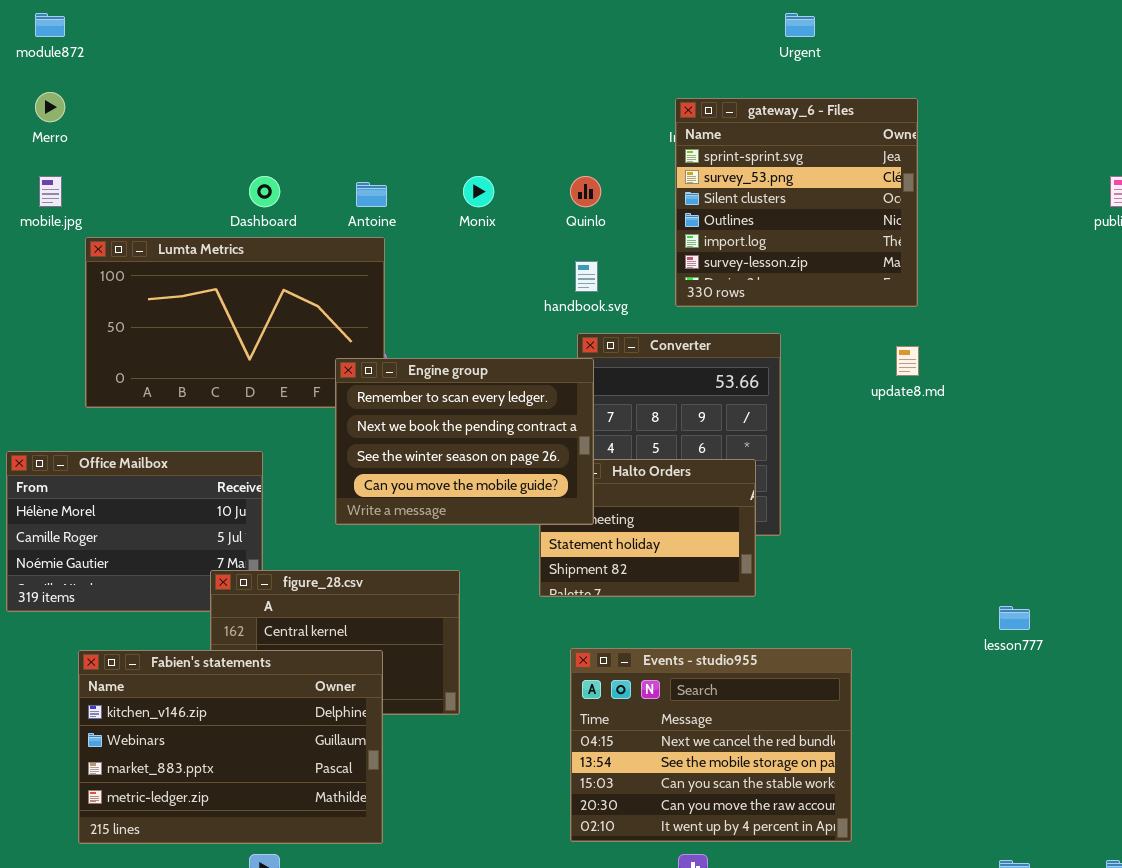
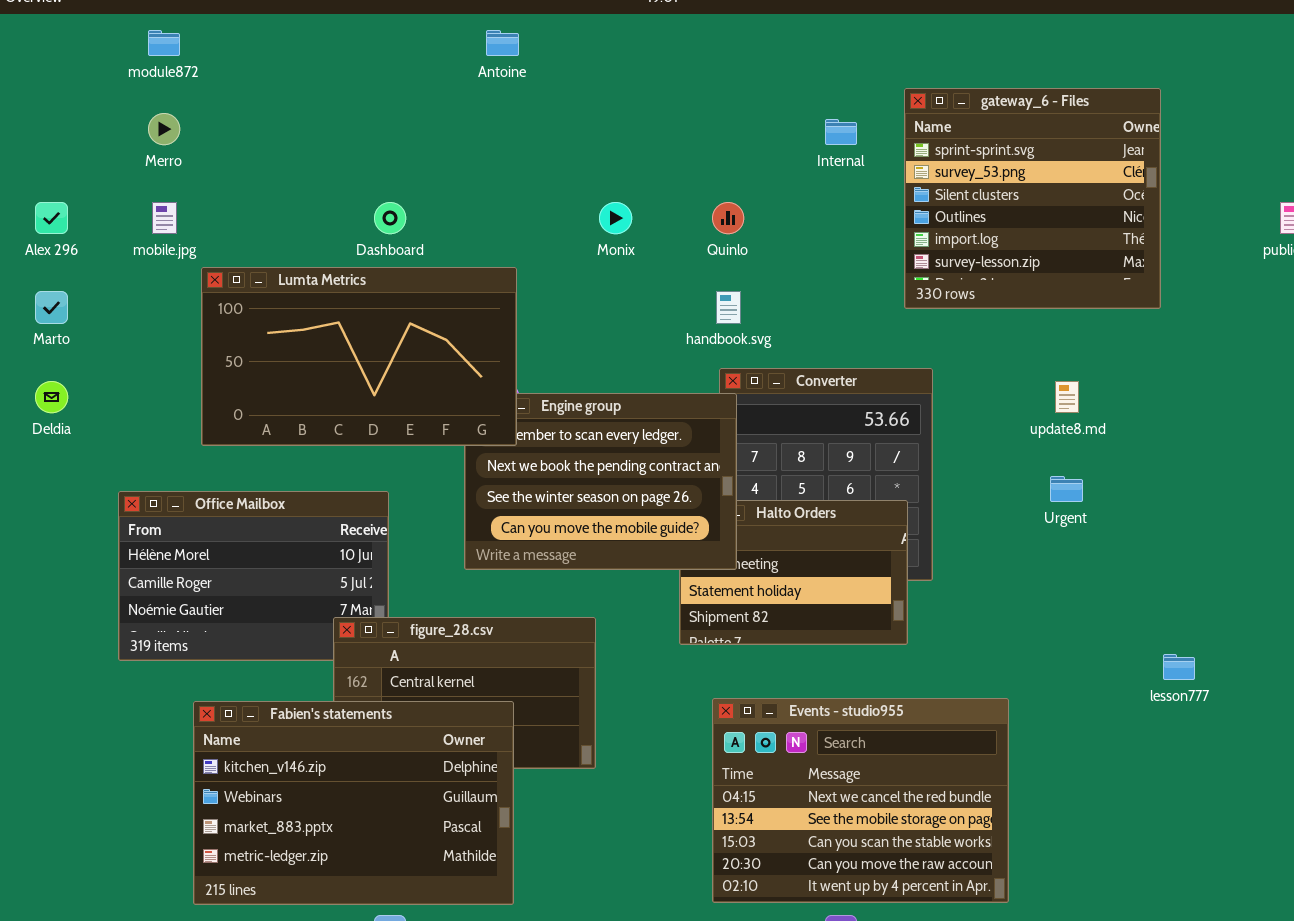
Urgent: [785,13,815,37] -> [1050,476,1083,502], moved
gateway_6 - Files: [675,98,918,307] -> [904,88,1161,309], moved
Antoine: [356,182,387,207] -> [486,30,519,56], moved
Lumta Metrics: [85,237,385,408] -> [201,267,517,446], raised

